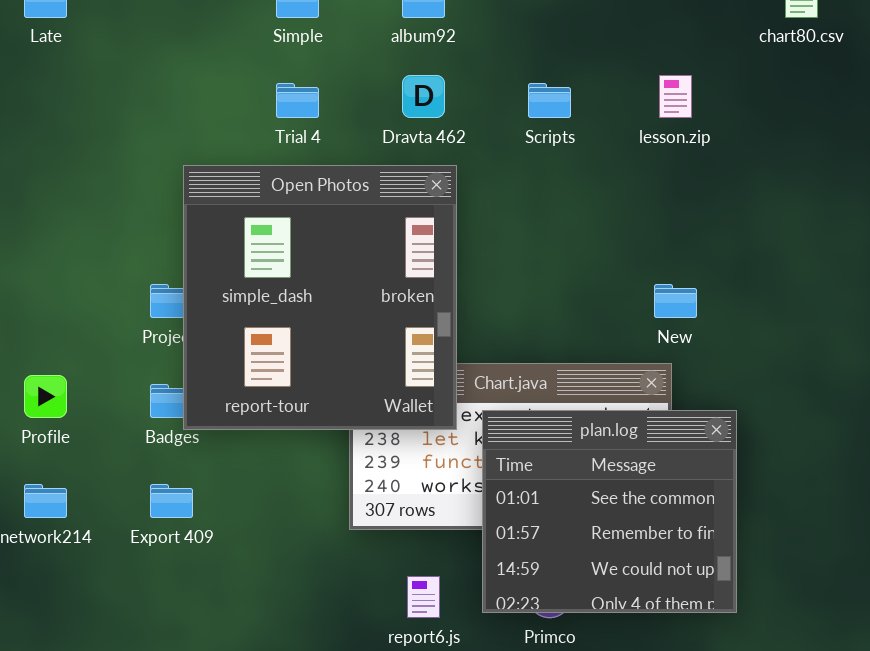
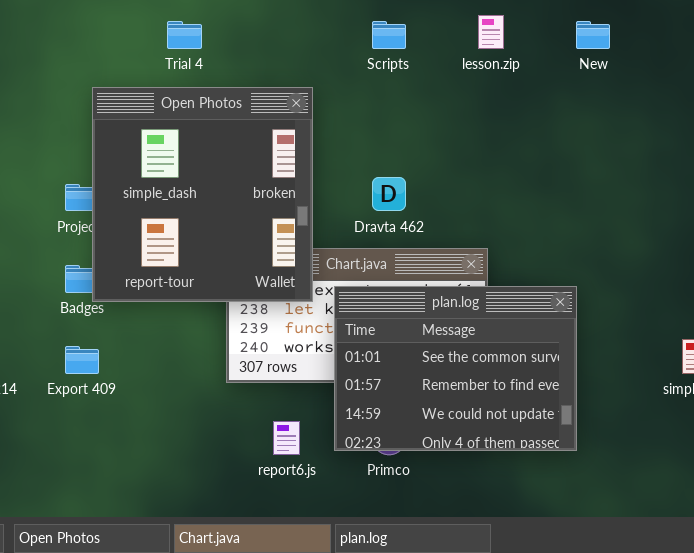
Dravta 462: [402,75,445,118] -> [372,177,406,211], moved
New: [654,284,697,318] -> [576,21,610,49], moved
plan.log: [482,410,737,613] -> [334,286,577,451], resized

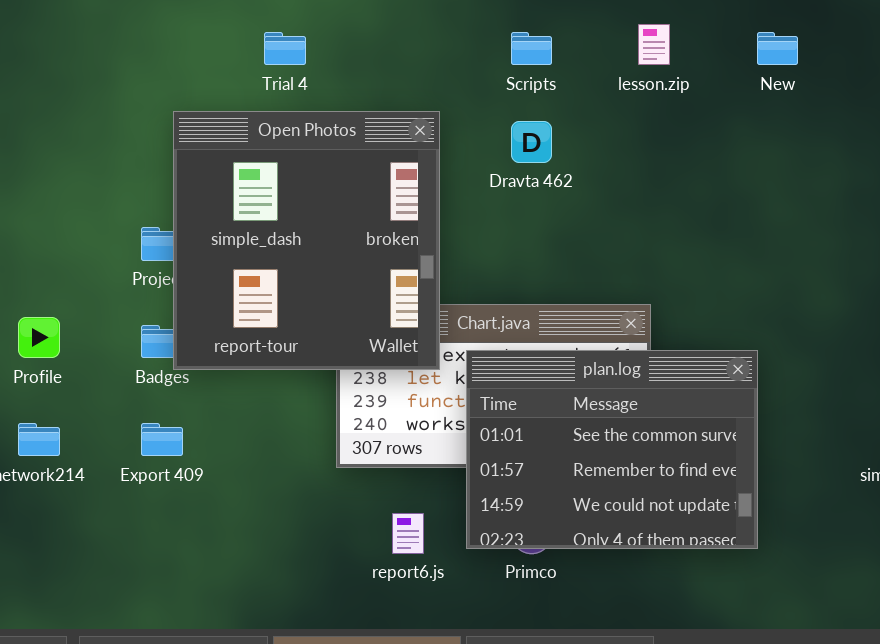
Dravta 462: [372,177,406,211] -> [511,121,552,163], moved

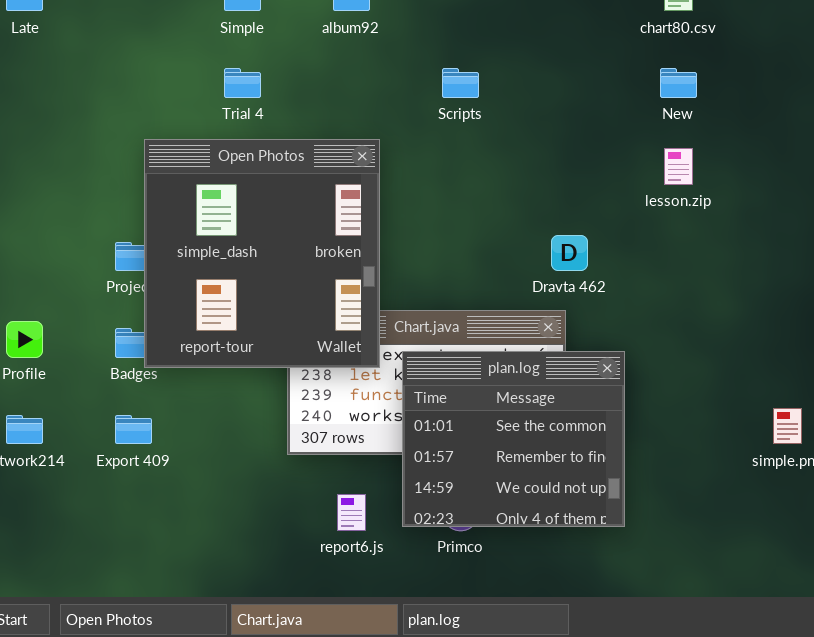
lesson.zip: [638,24,670,65] -> [664,148,693,185], moved
Dravta 462: [511,121,552,163] -> [551,235,588,271], moved
plan.log: [466,350,758,549] -> [402,351,625,527], resized

